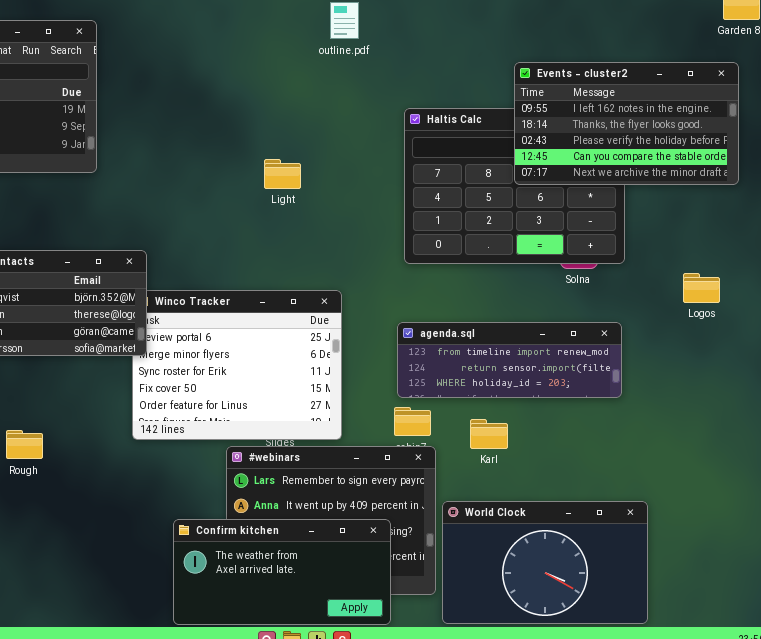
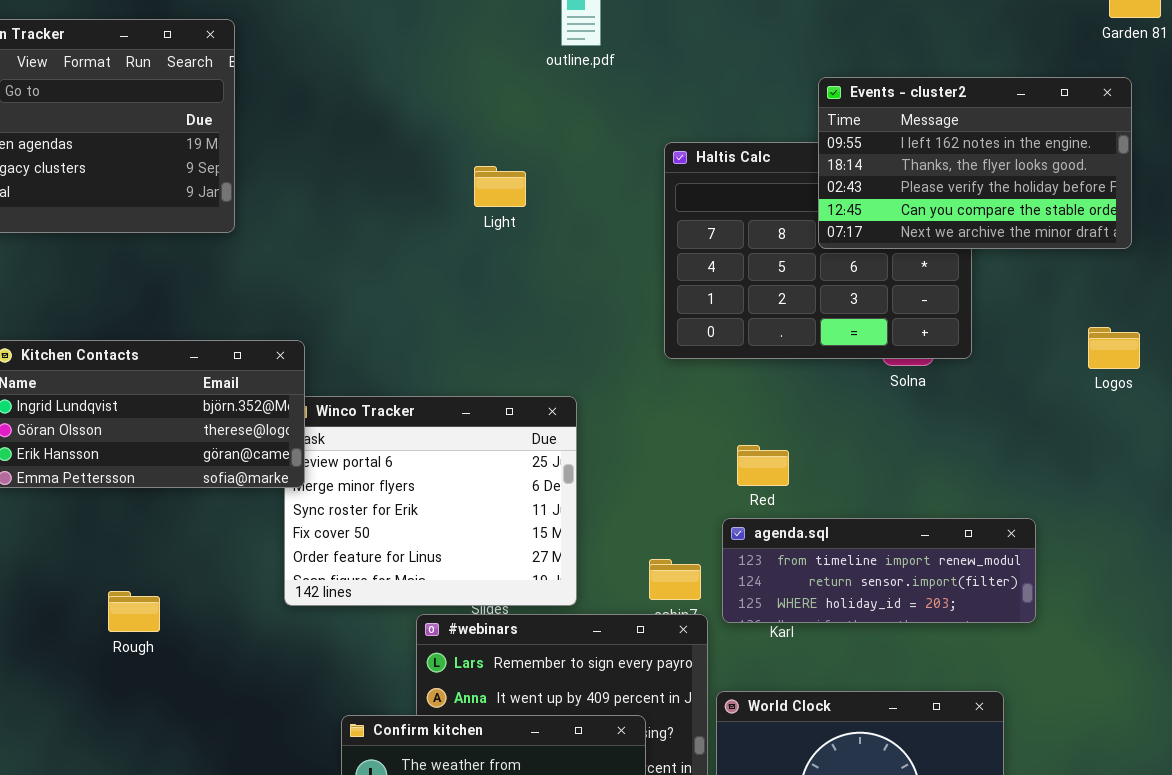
Light: [264,159,301,189] -> [474,166,526,207], moved
Logos: [683,273,720,303] -> [1088,327,1140,369], moved
agenda.sql: [397,322,622,398] -> [722,518,1036,623], moved

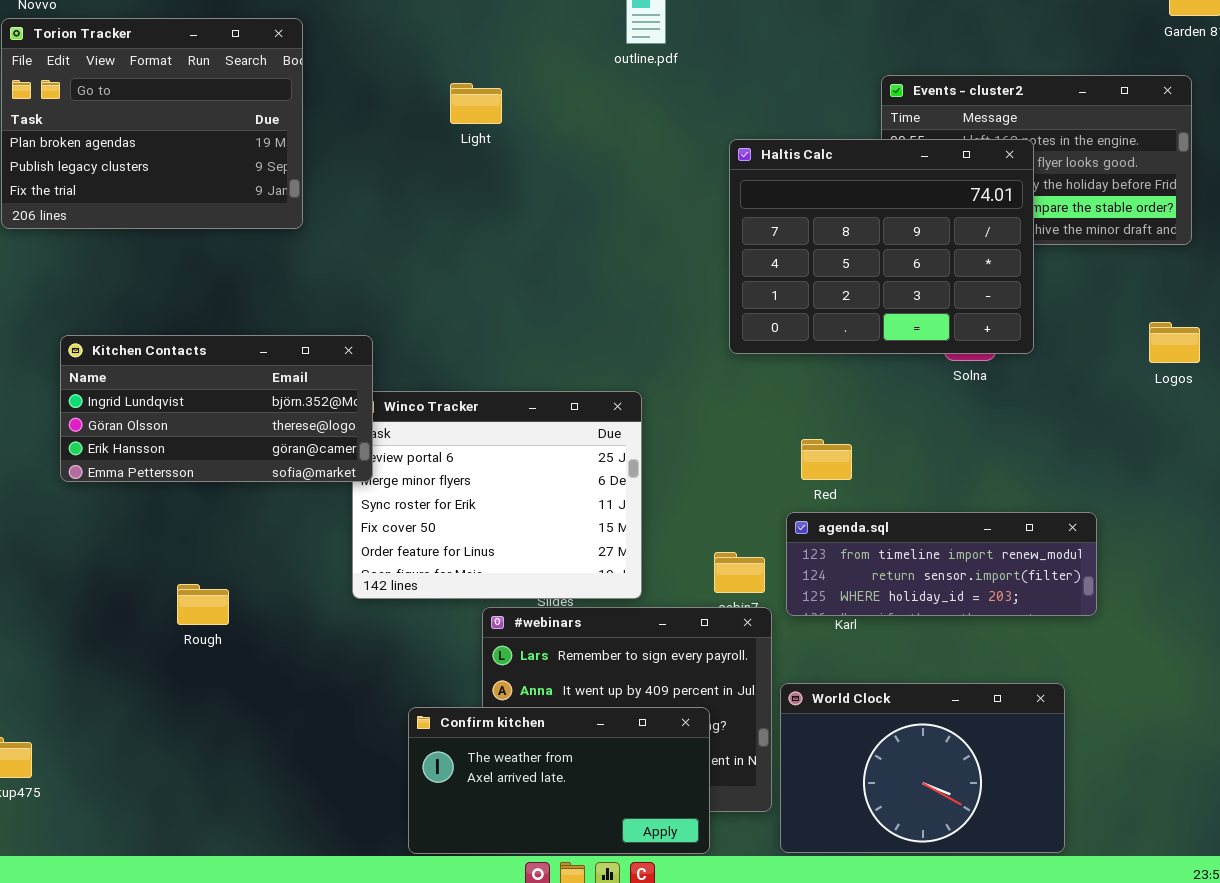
Haltis Calc: [664,142,972,359] -> [729,139,1034,354], raised
Light: [474,166,526,207] -> [450,83,502,124], moved

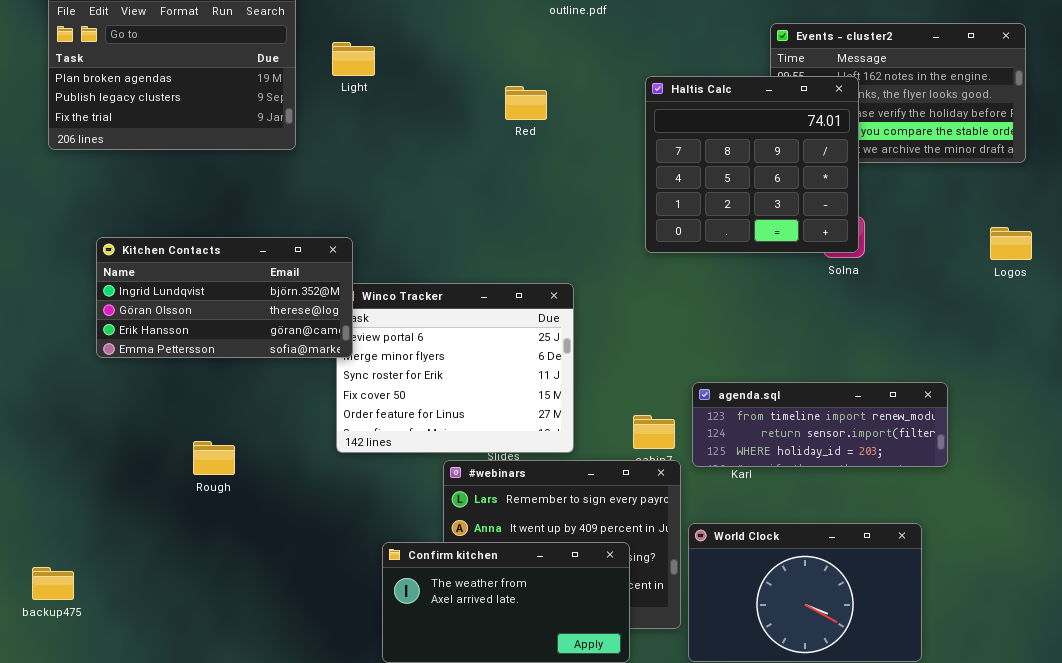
Light: [450,83,502,124] -> [332,42,375,76], moved
Haltis Calc: [729,139,1034,354] -> [645,76,859,253], resized
Red: [801,439,852,480] -> [505,86,547,120], moved

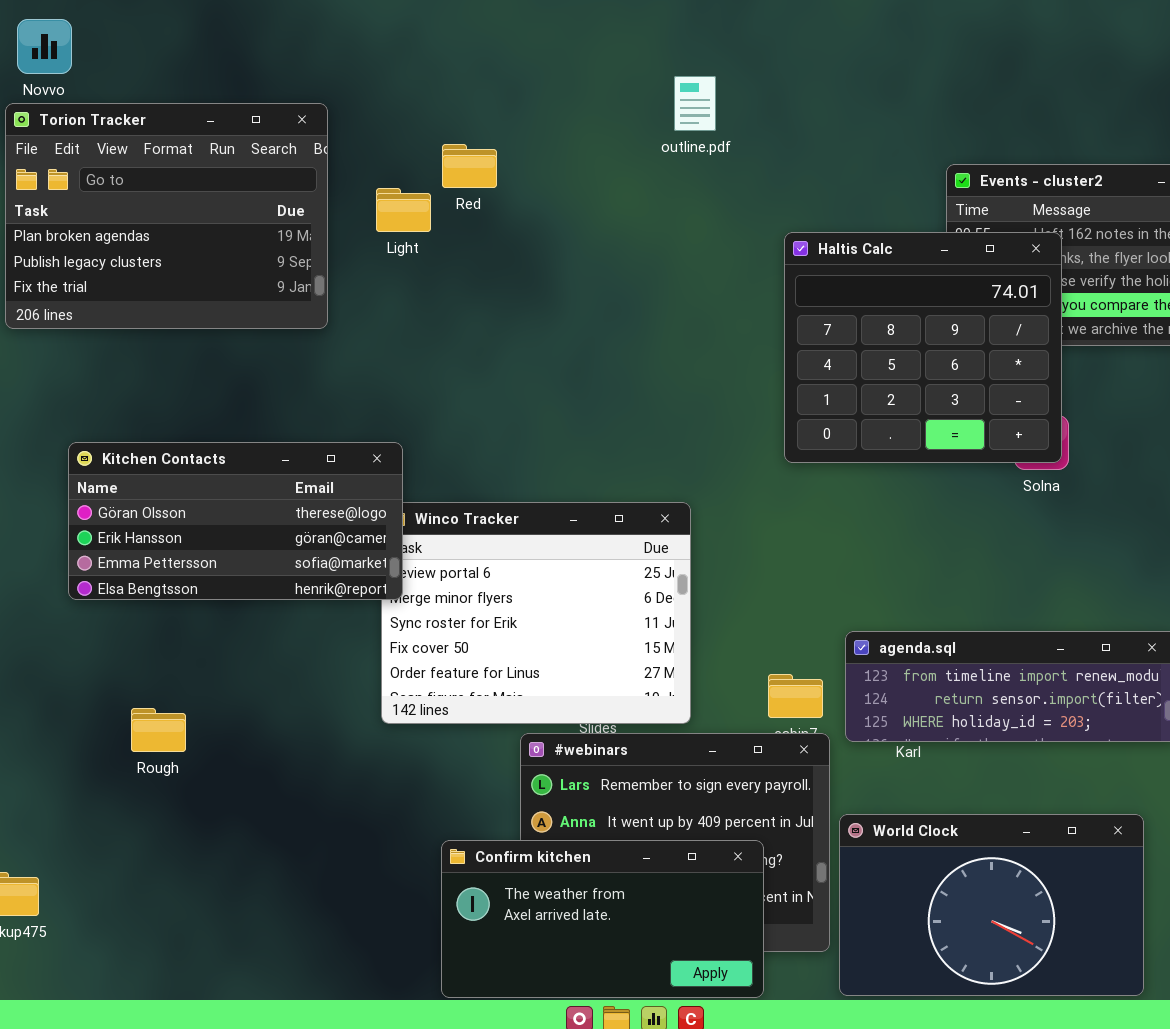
Red: [505,86,547,120] -> [442,144,497,188], moved
Kitchen Contacts: [96,237,353,358] -> [68,442,403,600], scrolled down 1 row
Rough: [193,441,235,475] -> [131,708,186,752], moved

